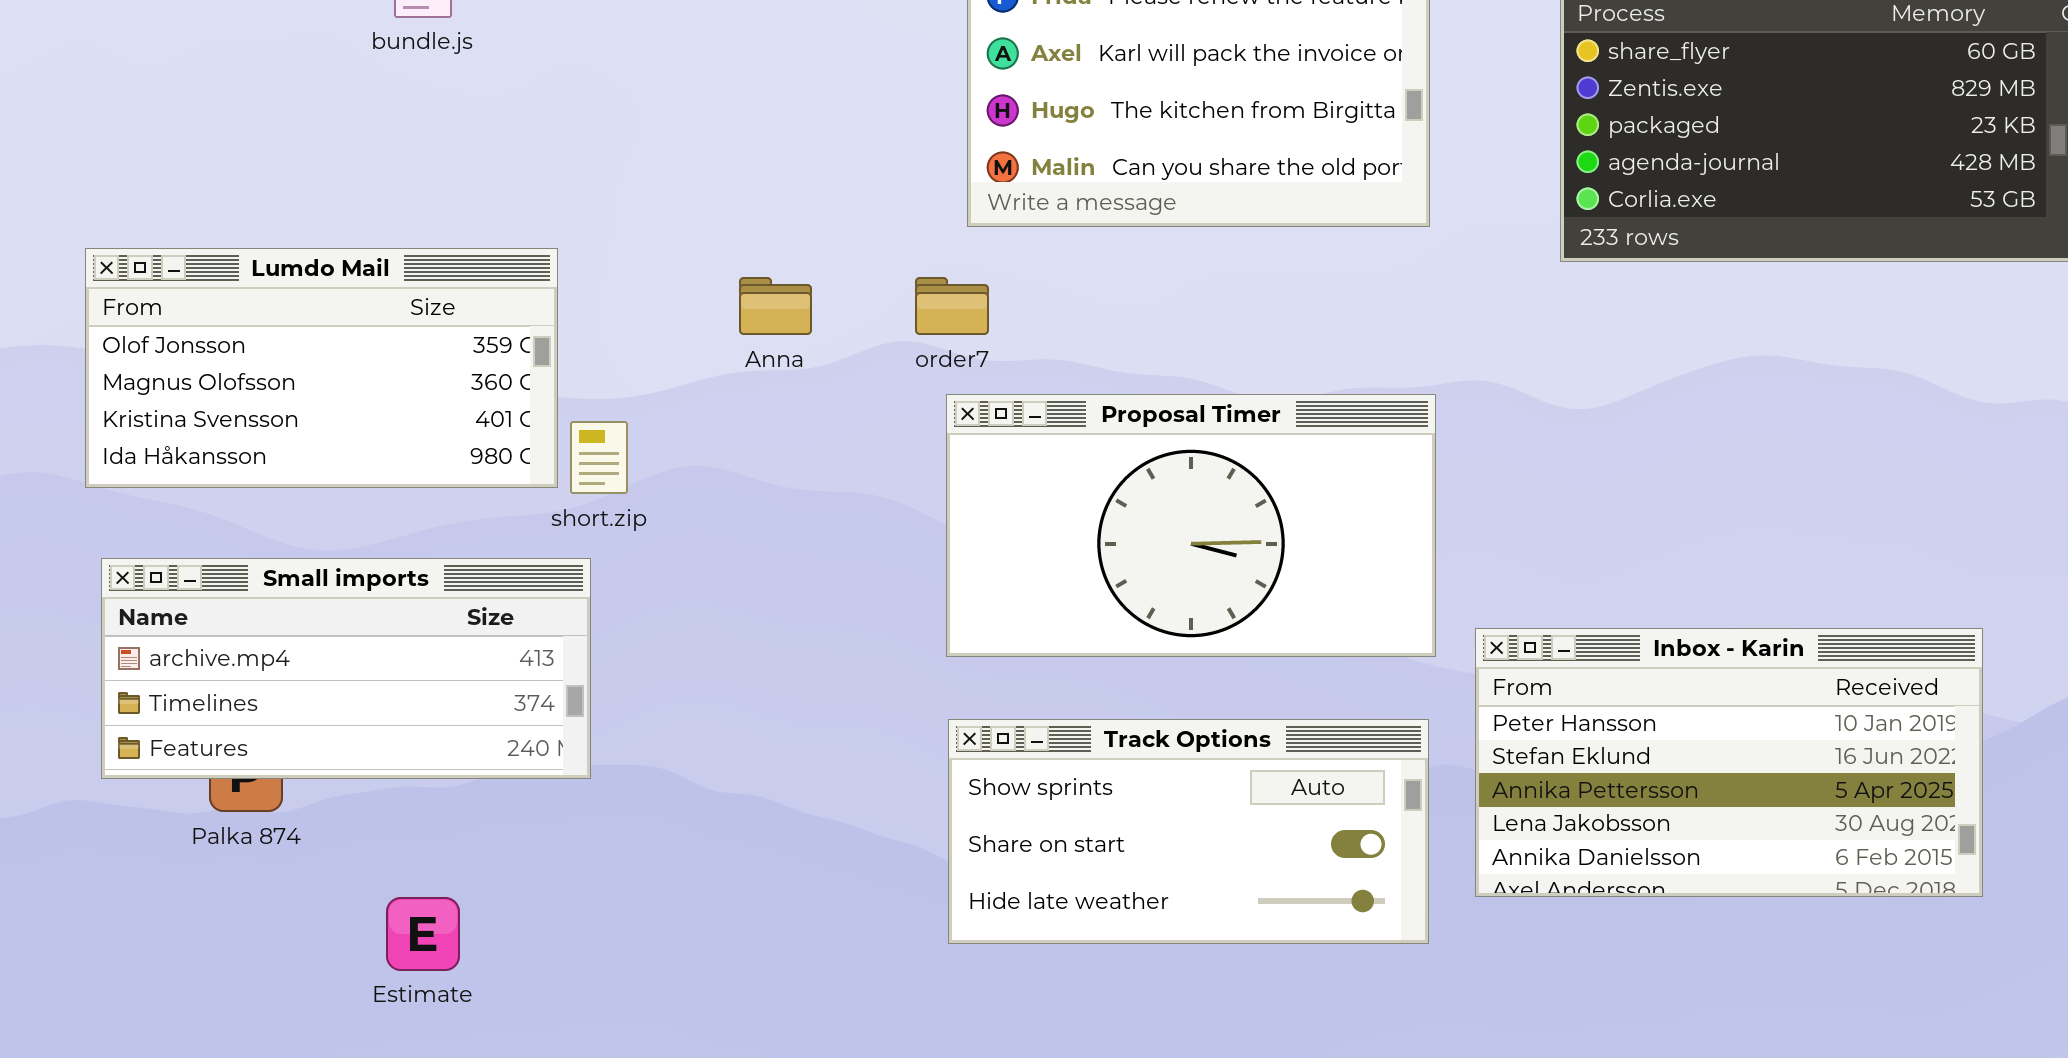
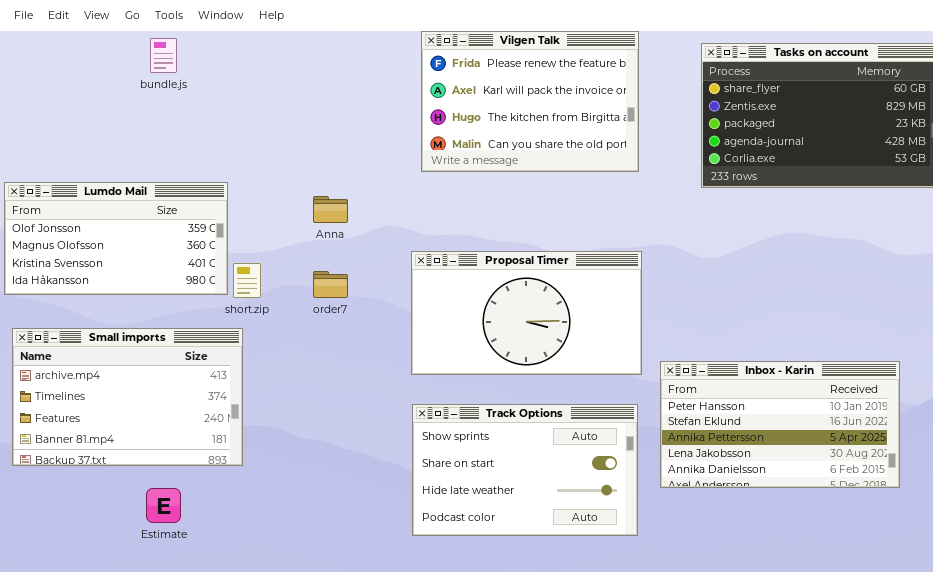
order7: [915,277,989,335] -> [313,271,348,298], moved
Small imports: [101,558,591,779] -> [12,328,243,466], resized
Track Options: [948,719,1429,944] -> [412,404,638,536], resized

